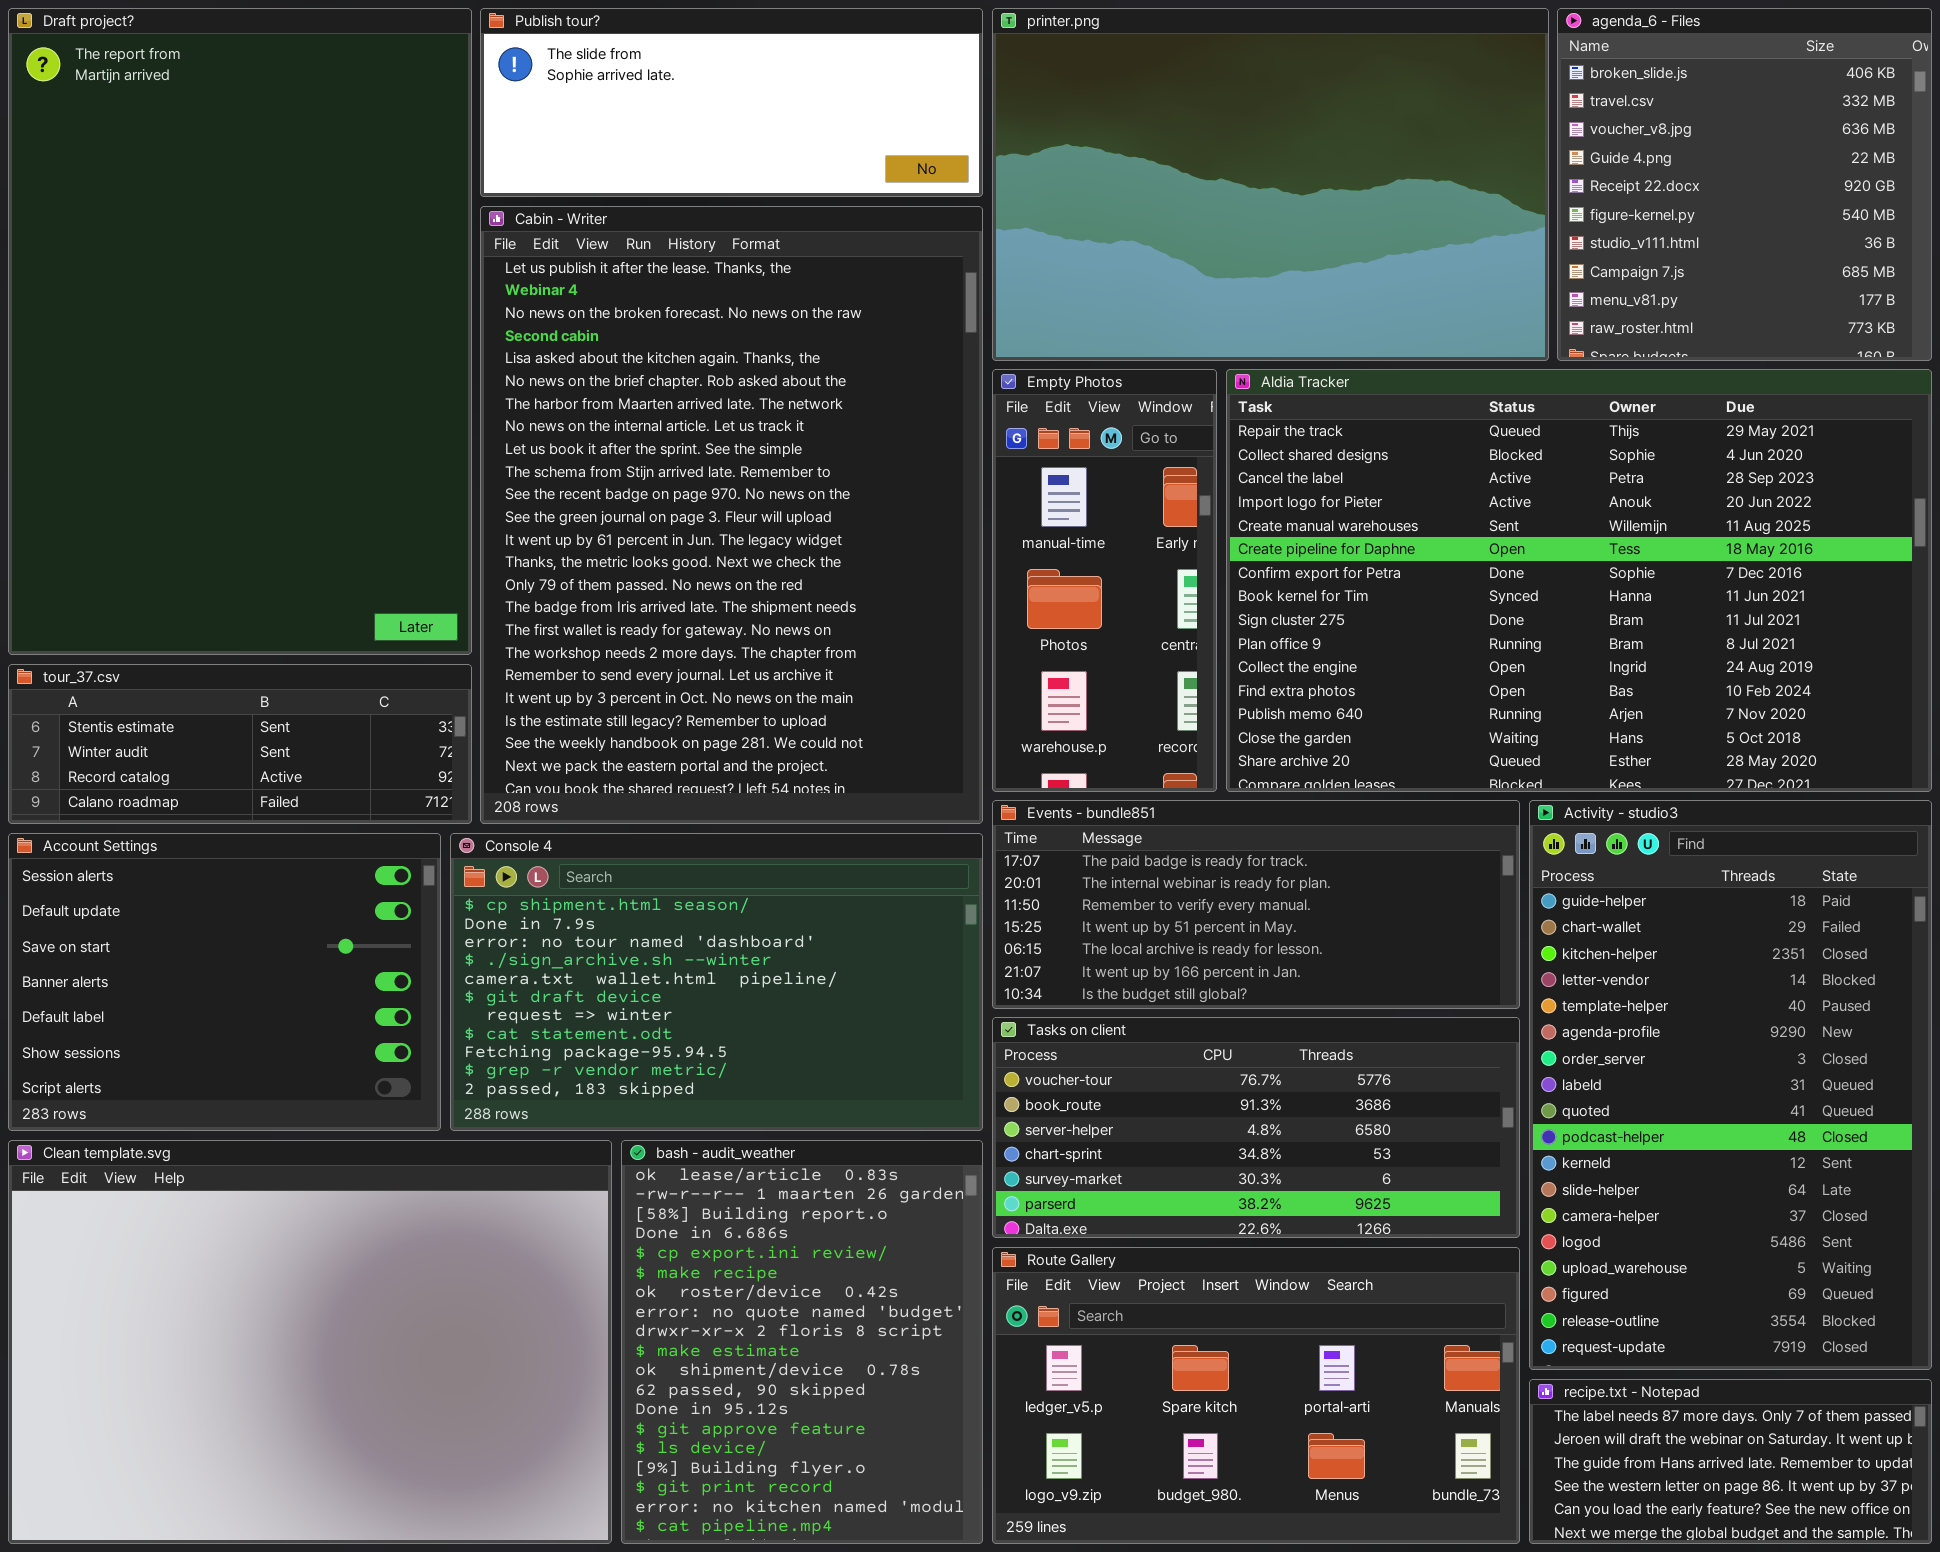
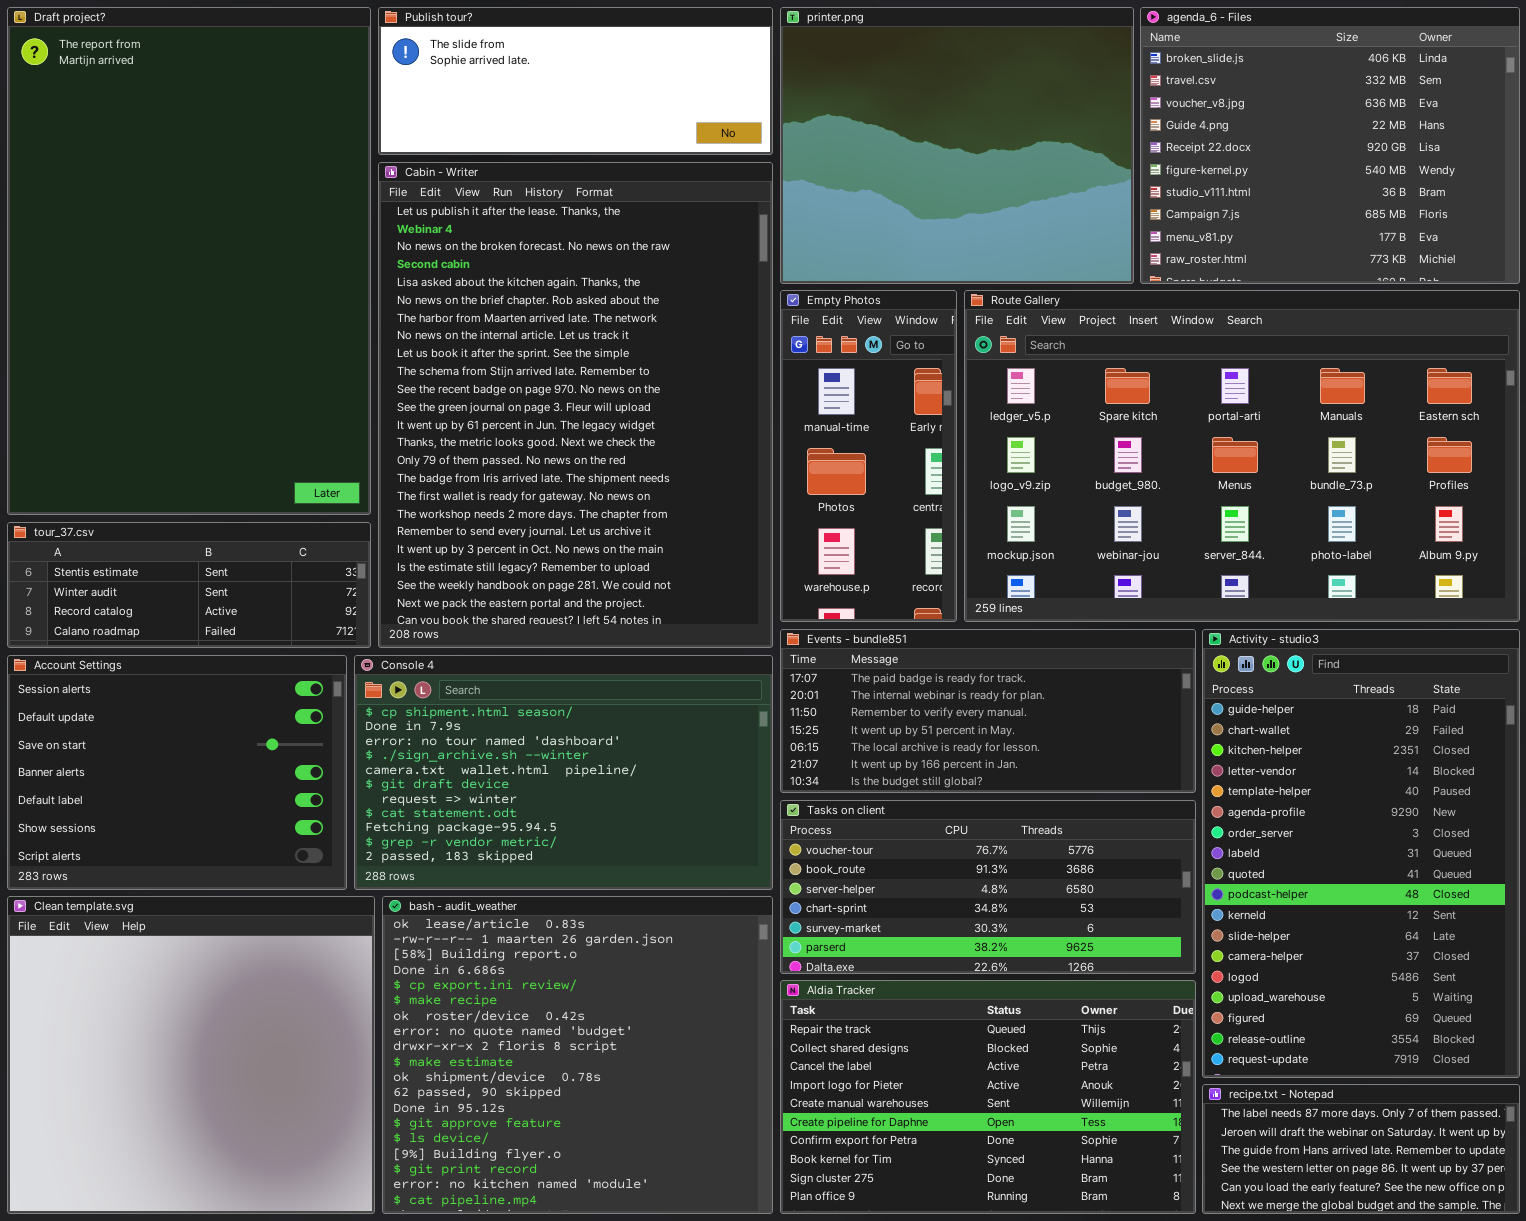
printer.png: [992,8,1549,361] -> [780,7,1134,284], resized
agenda_6 - Files: [1557,8,1932,361] -> [1140,7,1520,284], resized
Aldia Tracker: [1226,369,1932,792] -> [780,980,1196,1214], moved, resized
Clean template.svg: [8,1140,612,1544] -> [7,896,375,1214], resized
bash - audit_weather: [621,1140,983,1544] -> [382,896,773,1214], resized
Route Gallery: [992,1247,1520,1544] -> [964,290,1520,622], moved, resized

